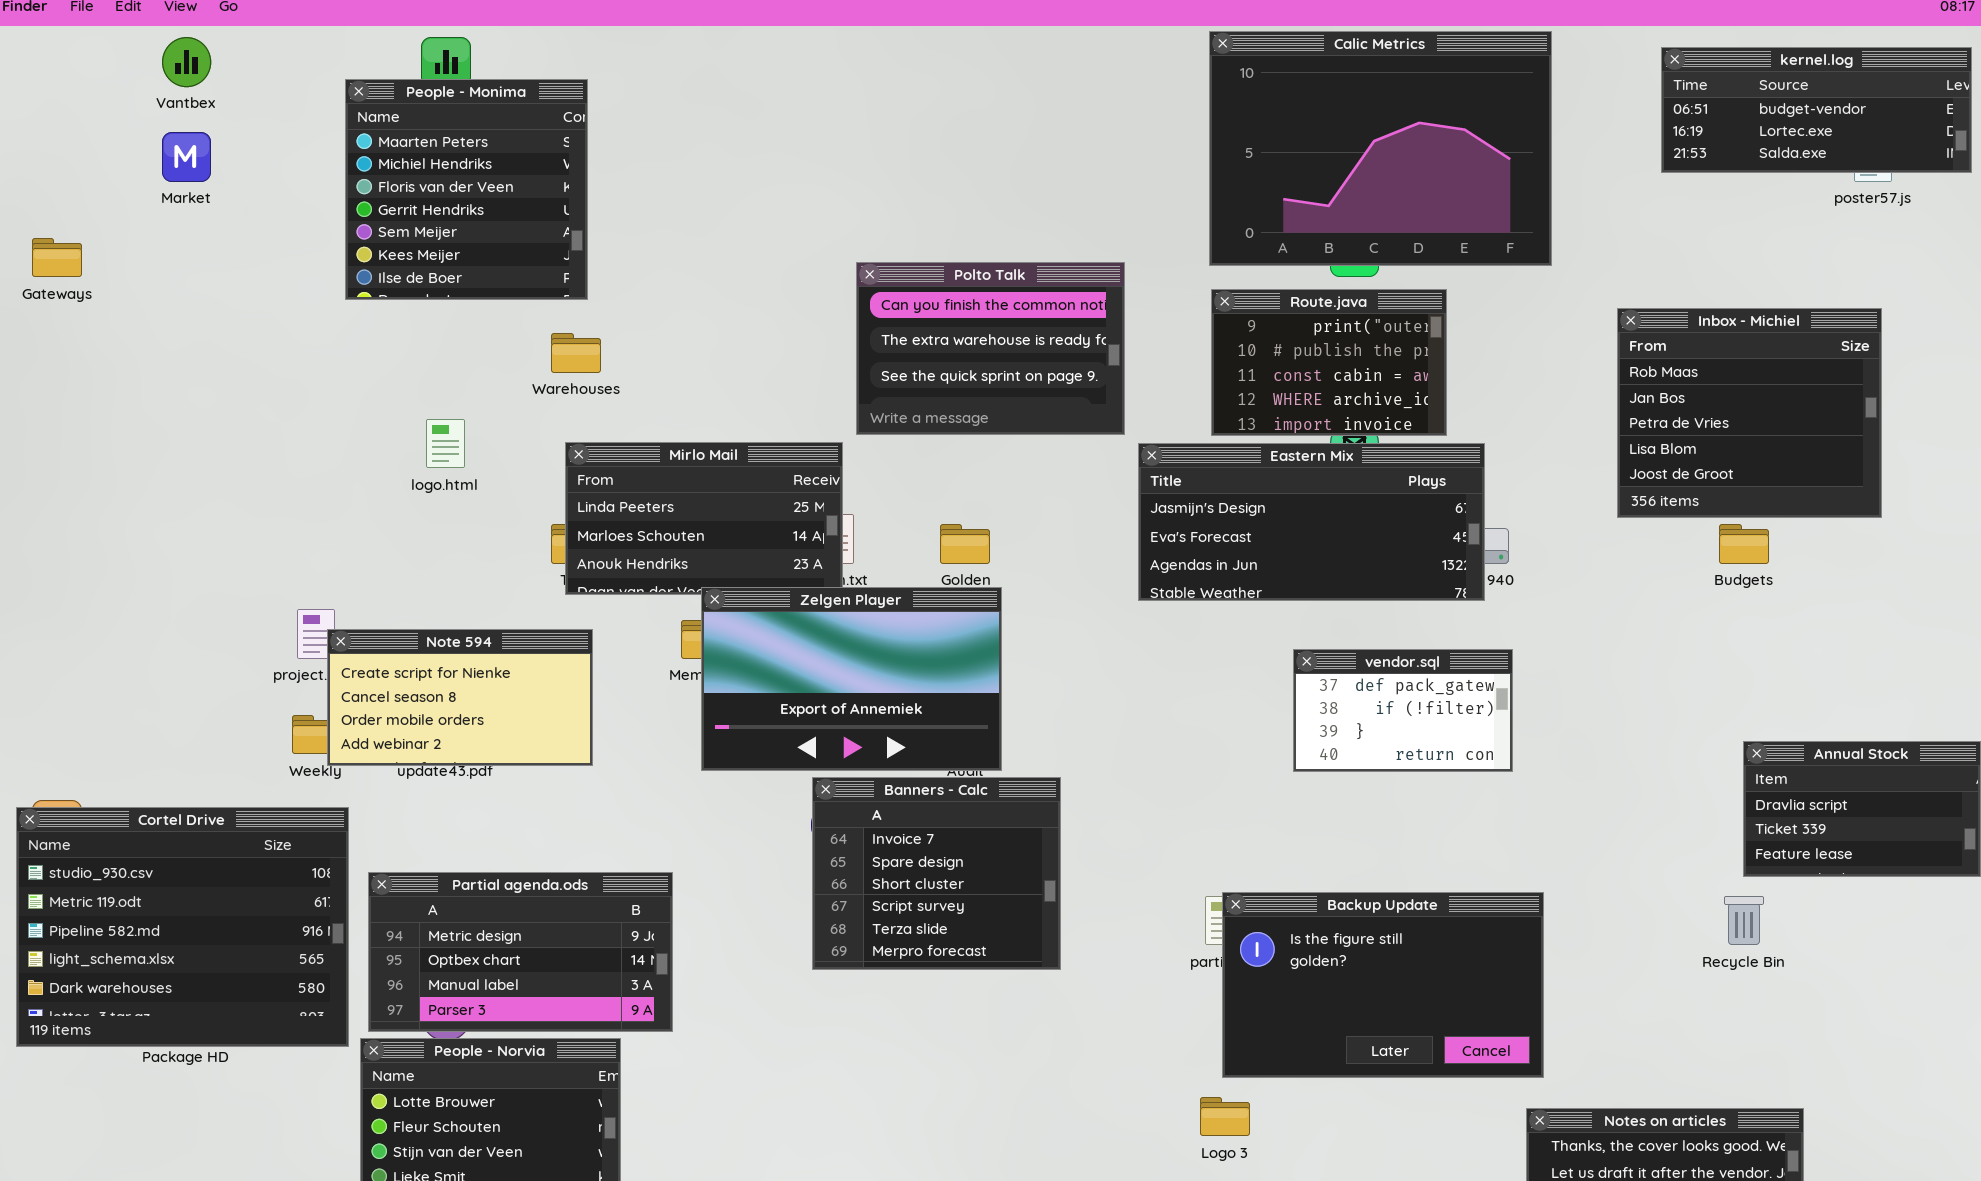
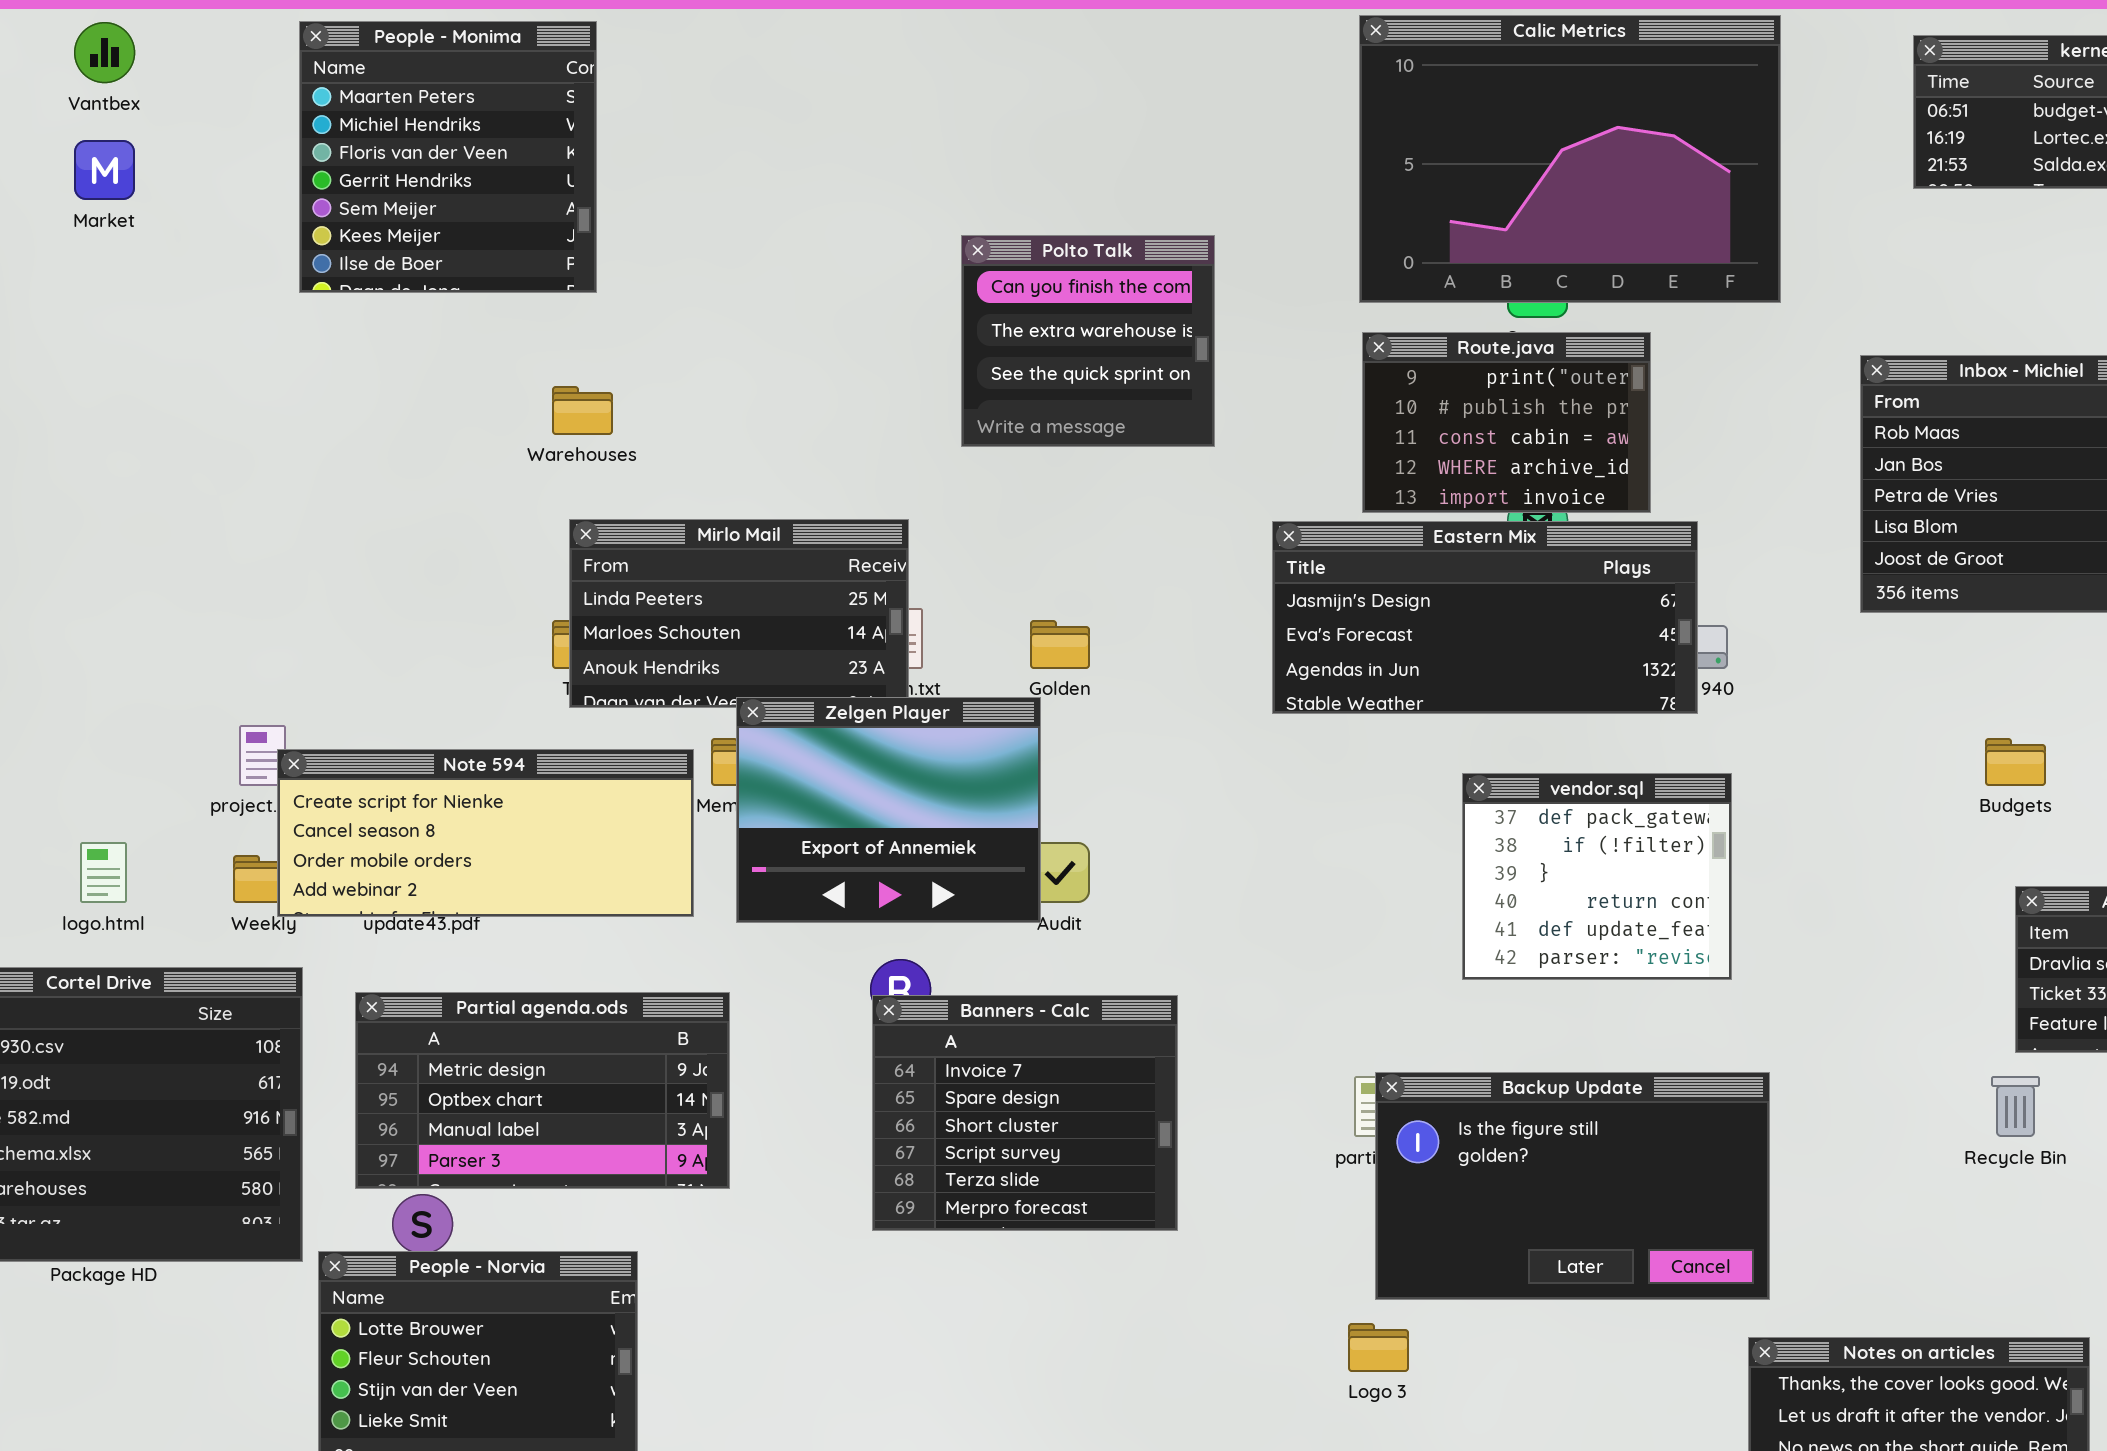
People - Monima: [345,79,588,300] -> [299,21,597,293], moved
Polto Talk: [856,262,1125,435] -> [961,235,1215,447], moved, resized
logo.html: [426,419,465,468] -> [80,842,127,903], moved
Budgets: [1719,524,1769,564] -> [1985,738,2046,786], moved
Zelgen Player: [701,587,1002,771] -> [736,697,1041,923], resized
Note 594: [327,629,593,766] -> [277,749,694,917], resized
vendor.sql: [1293,649,1513,772] -> [1462,773,1732,980], resized
Banners - Calc: [812,777,1061,970] -> [872,995,1178,1231], moved
Partial agenda.ods: [368,872,673,1032] -> [355,992,730,1189], moved

